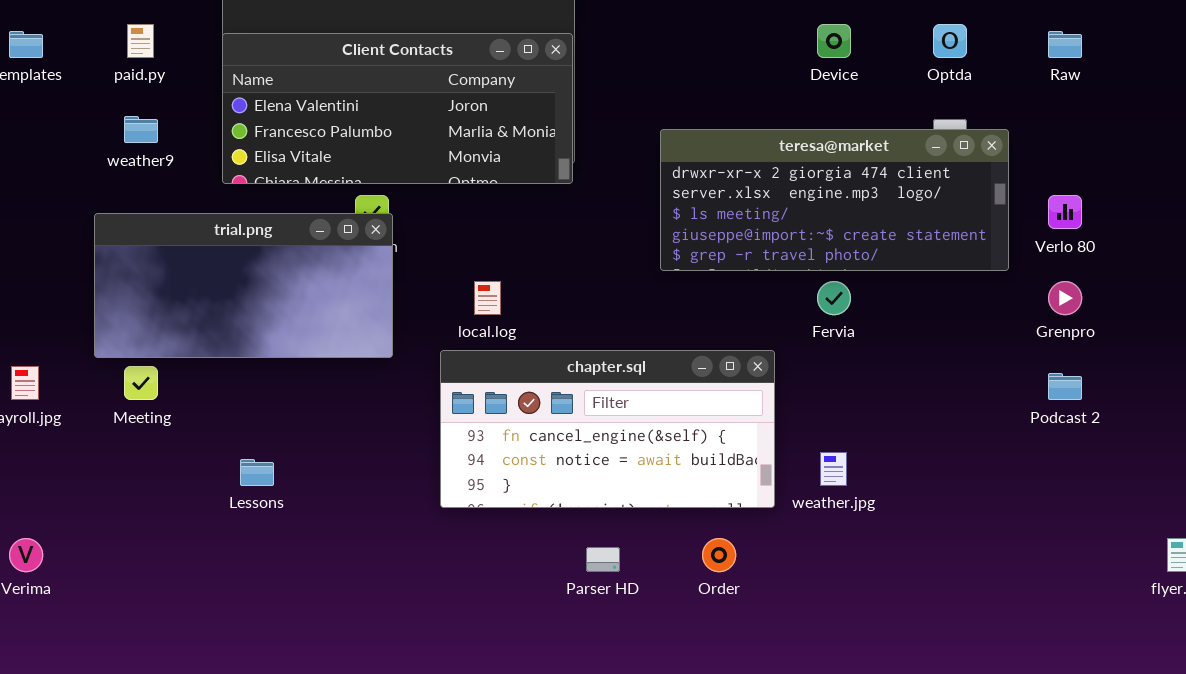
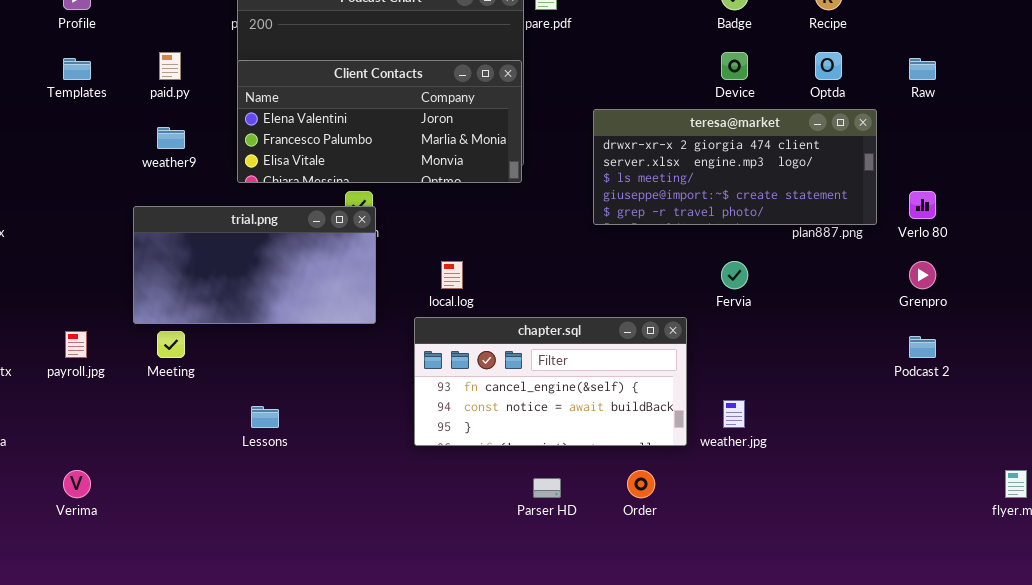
teresa@market: [660,129,1009,271] -> [593,109,877,225], moved

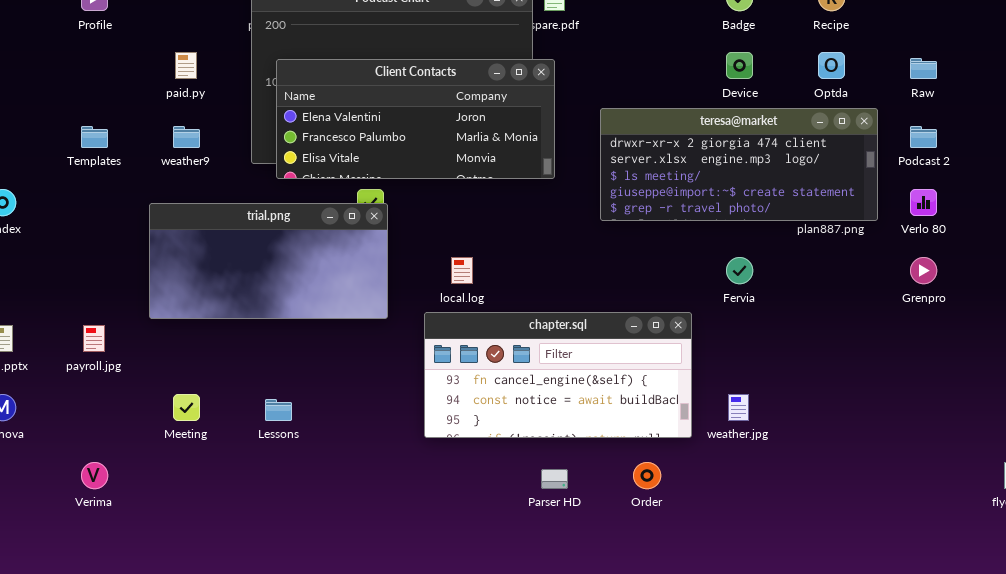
Templates: [63,58,91,80] -> [81,126,108,148], moved
Client Contacts: [237,60,522,183] -> [276,59,555,179], moved
Meeting: [157,331,185,358] -> [173,394,200,421], moved
Podcast 2: [909,336,936,358] -> [910,126,937,148], moved

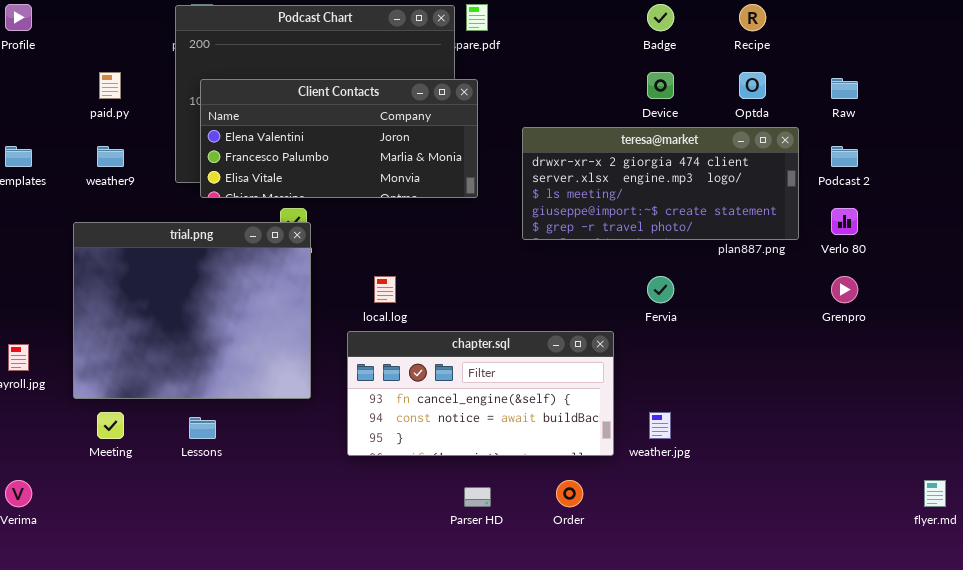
trial.png: [149,203,388,319] -> [73,222,311,399], resized

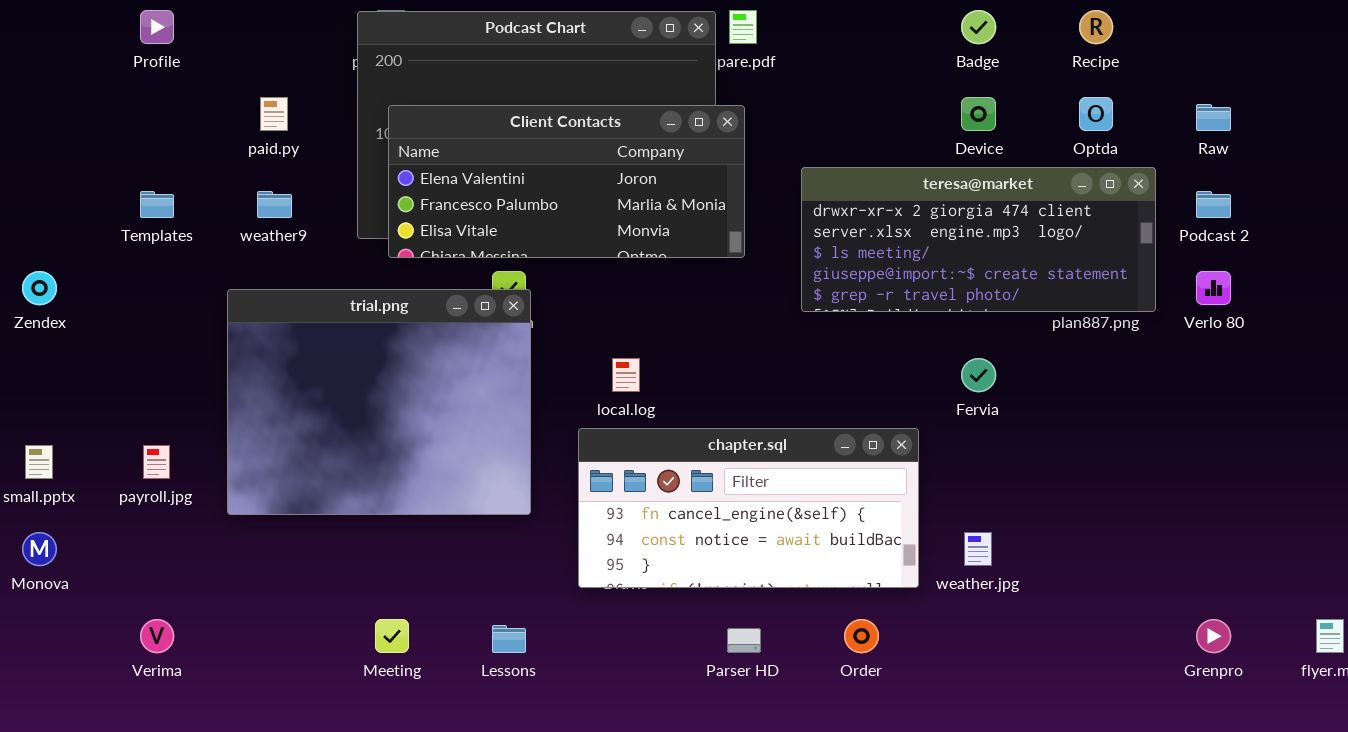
Grenpro: [831,276,858,303] -> [1196,619,1231,653], moved
Meeting: [97,412,124,439] -> [375,619,409,653], moved
Lessons: [189,417,216,439] -> [492,625,526,653], moved

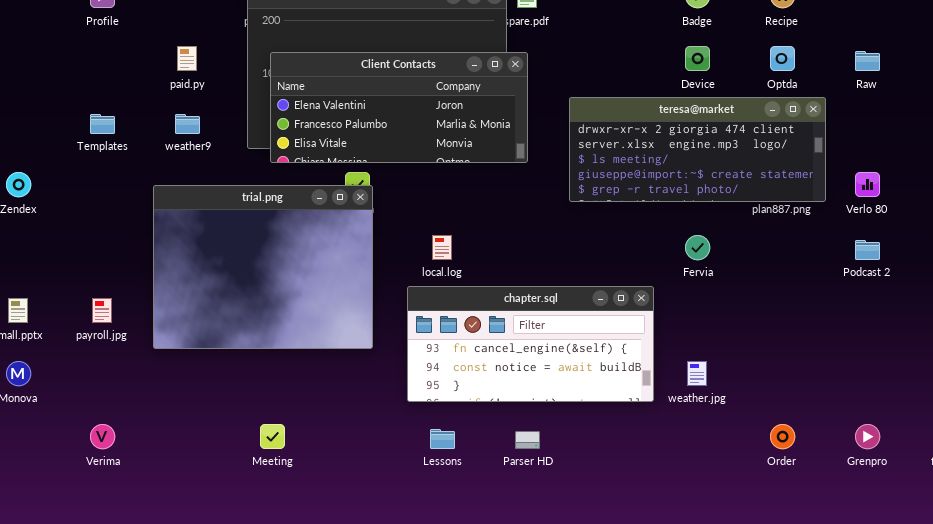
Podcast 2: [1196,191,1231,218] -> [855,240,880,260], moved
Order: [844,619,879,653] -> [770,424,795,449], moved
Lessons: [492,625,526,653] -> [430,429,455,449], moved

